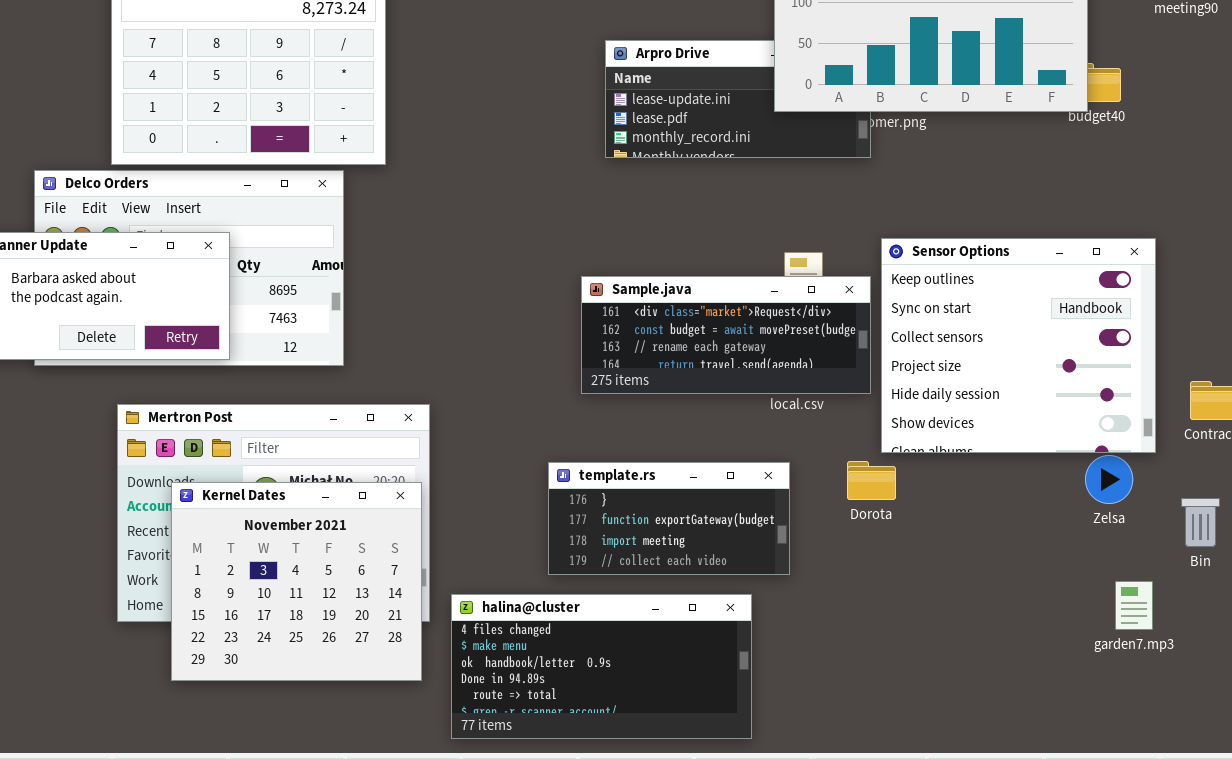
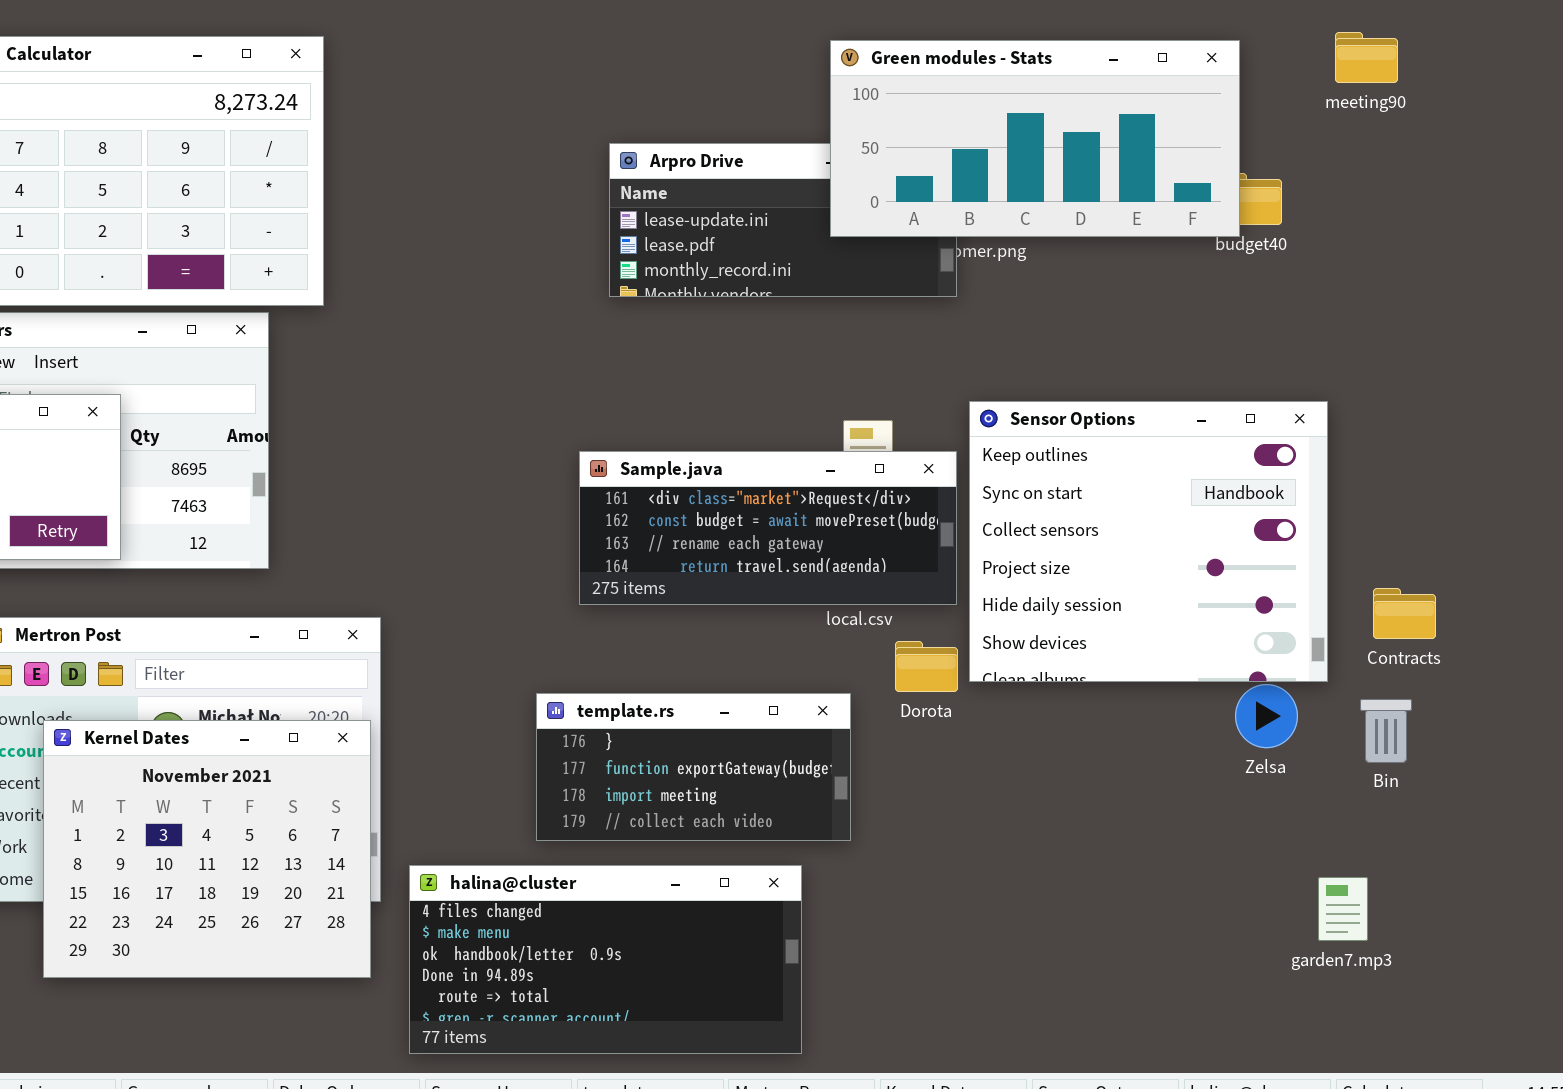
Dorota: [847,461,896,500] -> [895,641,958,692], moved
Bin: [1181,498,1220,547] -> [1360,699,1412,763], moved
garden7.mp3: [1115,581,1153,630] -> [1318,877,1368,941], moved

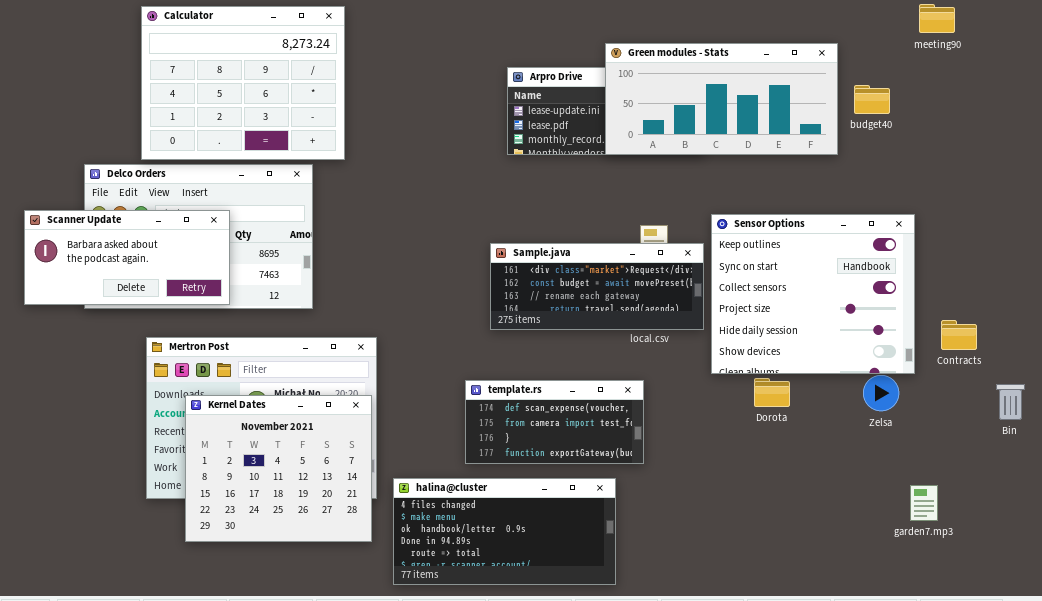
Green modules - Stats: [830,40,1240,237] -> [605,43,838,155], moved
Dorota: [895,641,958,692] -> [754,378,790,407], moved
template.rs: [536,693,851,841] -> [465,380,644,464], scrolled up 2 rows
Bin: [1360,699,1412,763] -> [996,384,1025,420], moved

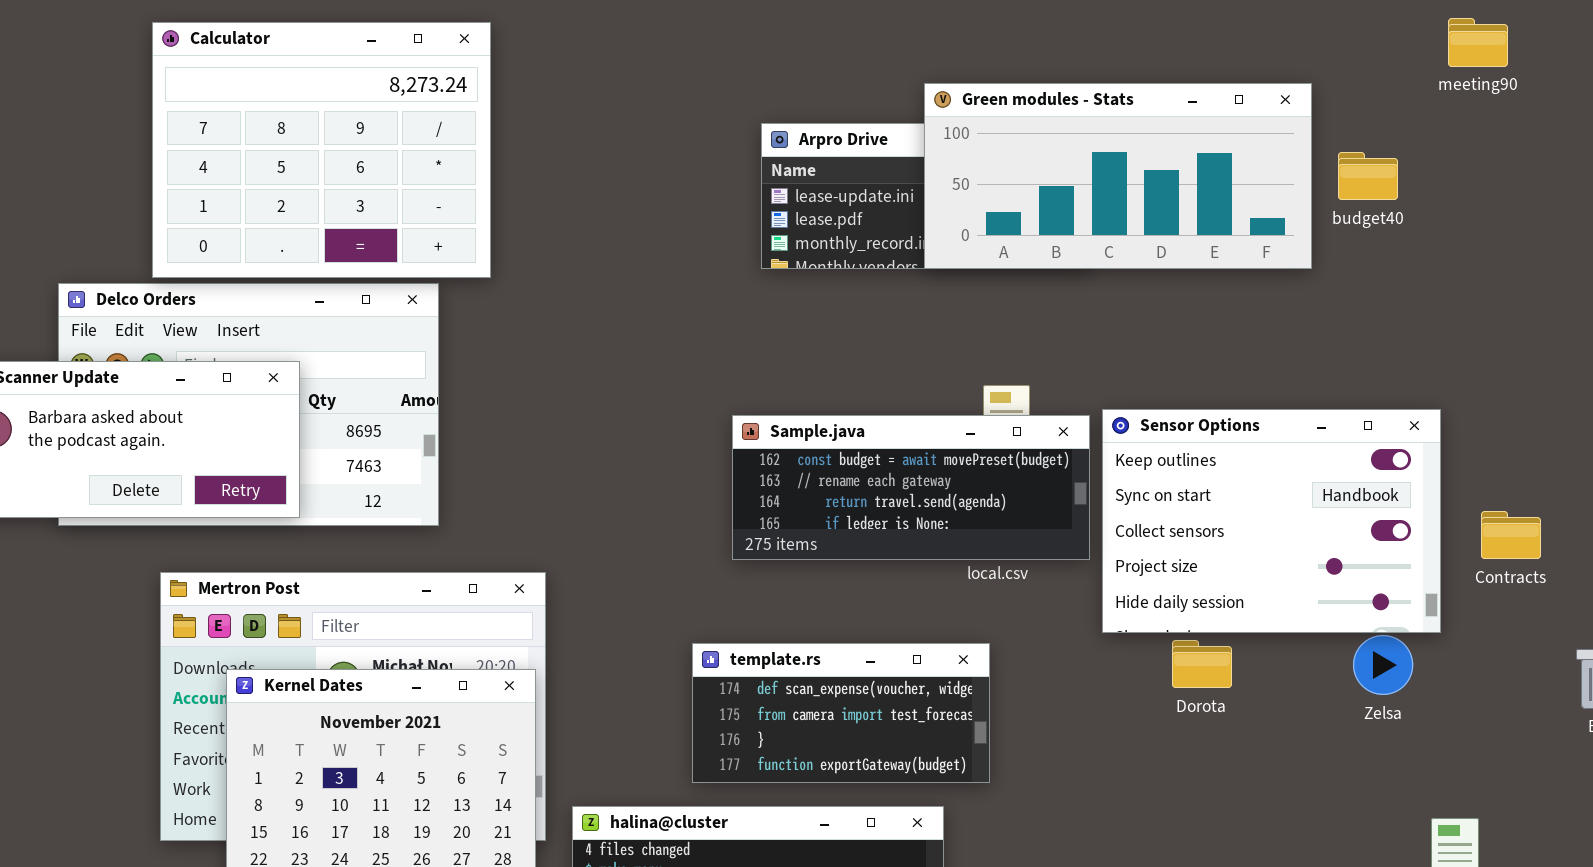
Sensor Options: [711,214,915,374] -> [1102,409,1441,633], resized
Sample.java: [490,243,704,330] -> [732,415,1090,560], scrolled down 1 row
Contracts: [941,320,977,350] -> [1481,511,1541,559], moved

